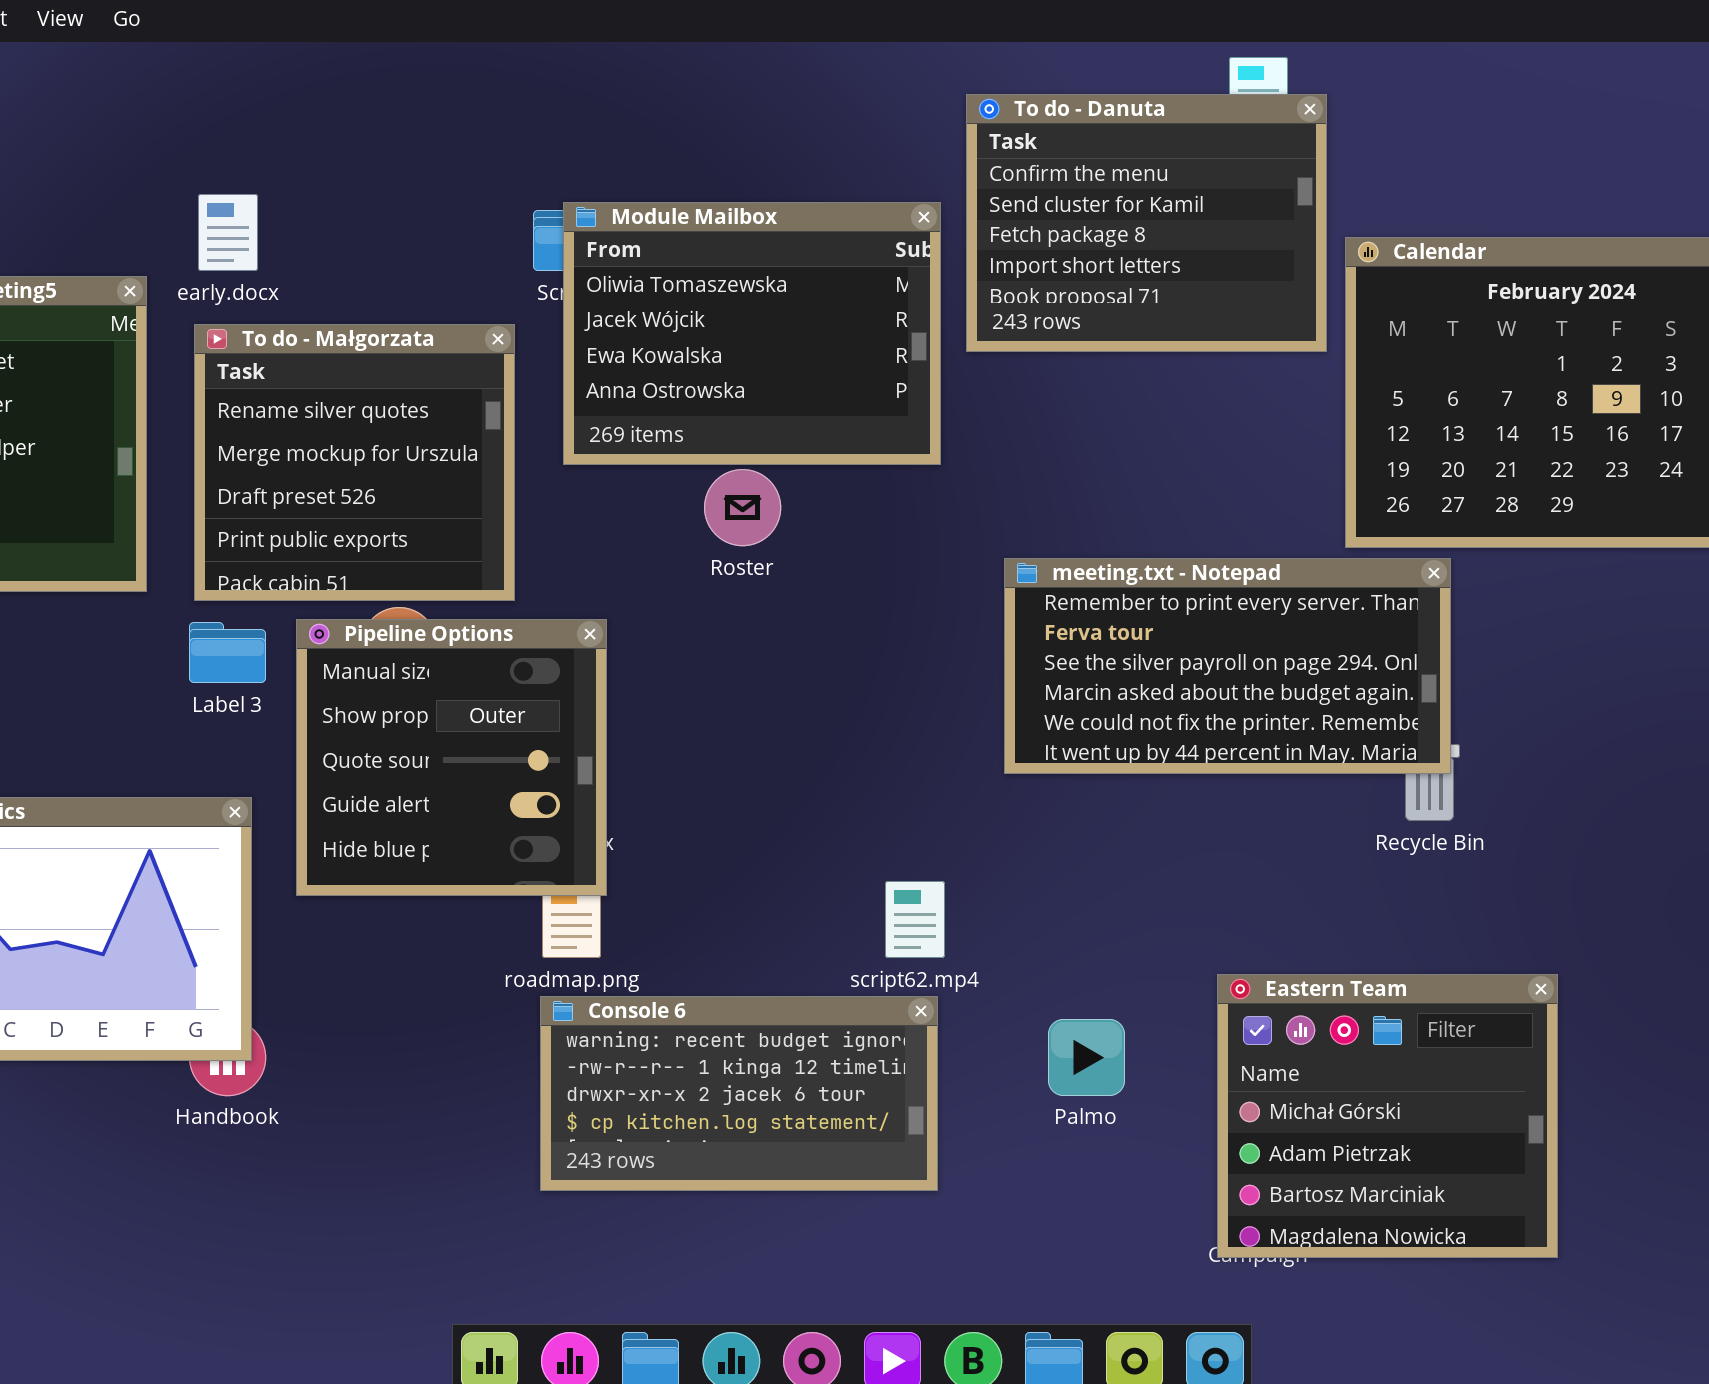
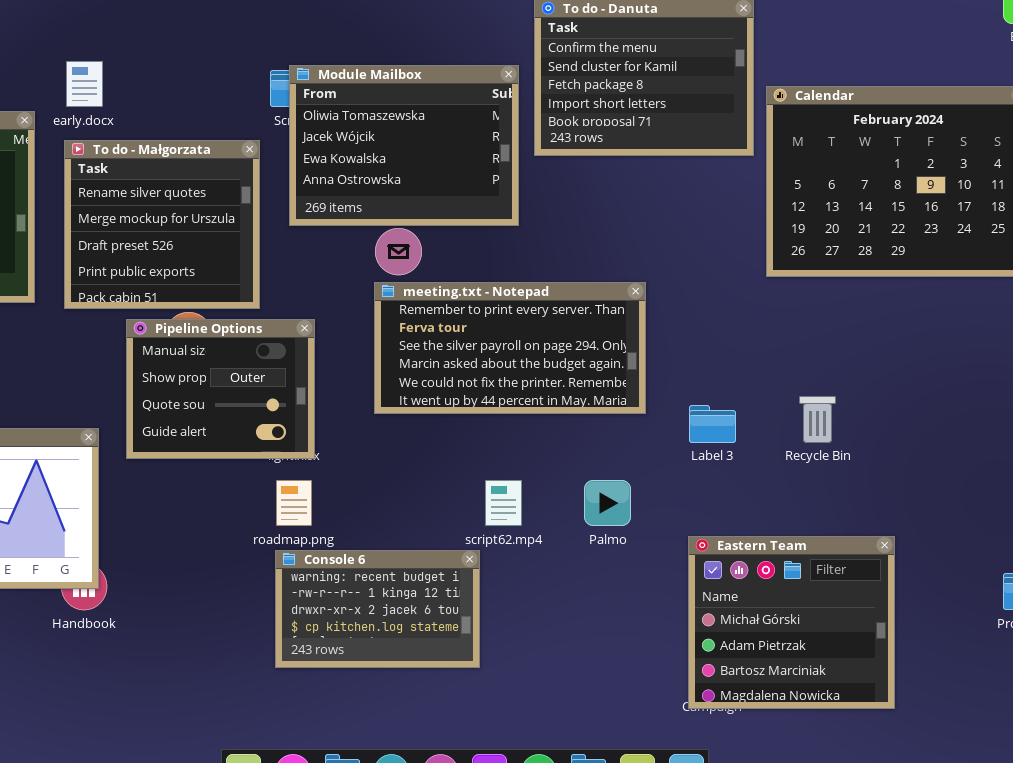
meeting.txt - Notepad: [1004,558,1451,774] -> [374,282,646,414], moved
Pipeline Options: [296,619,607,896] -> [126,319,315,459], resized
Label 3: [189,622,266,683] -> [689,405,736,443], moved
Console 6: [540,996,938,1191] -> [275,550,480,668], resized
Palmo: [1048,1019,1125,1096] -> [584,480,631,526], moved

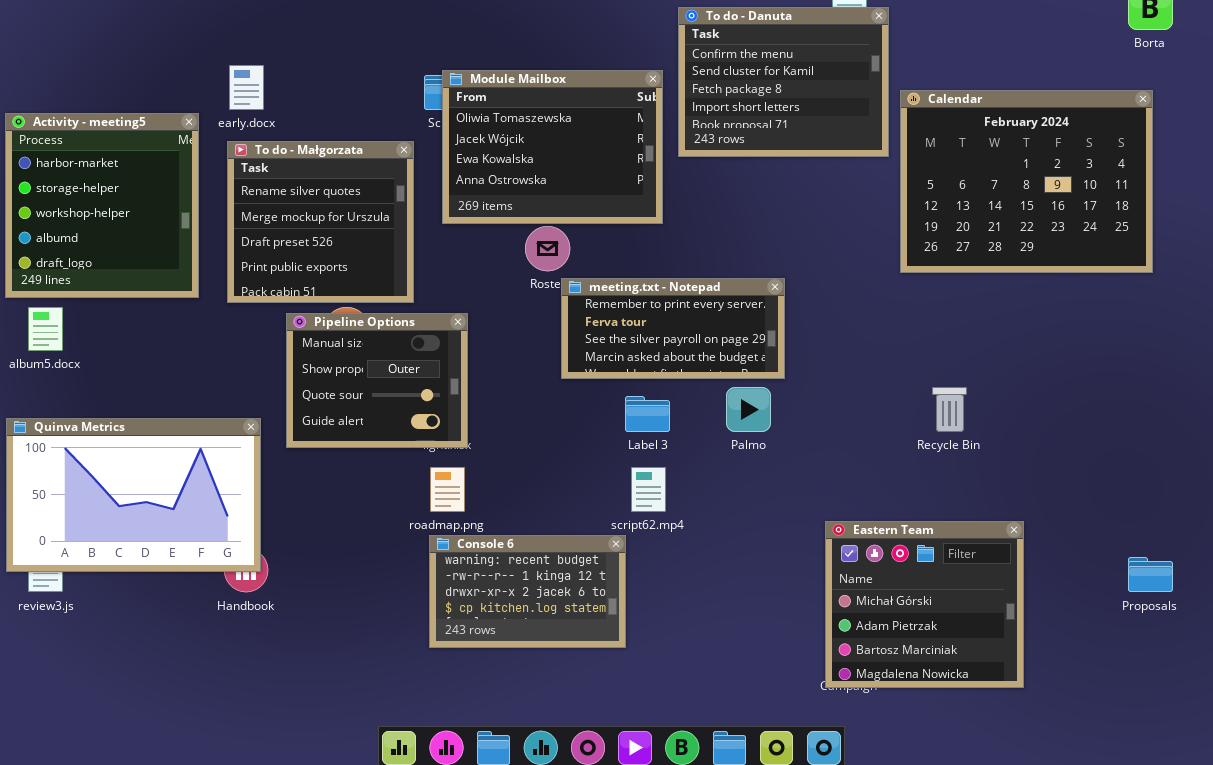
meeting.txt - Notepad: [374,282,646,414] -> [561,278,785,379], resized
Label 3: [689,405,736,443] -> [625,396,670,432], moved
Palmo: [584,480,631,526] -> [726,387,771,432], moved

